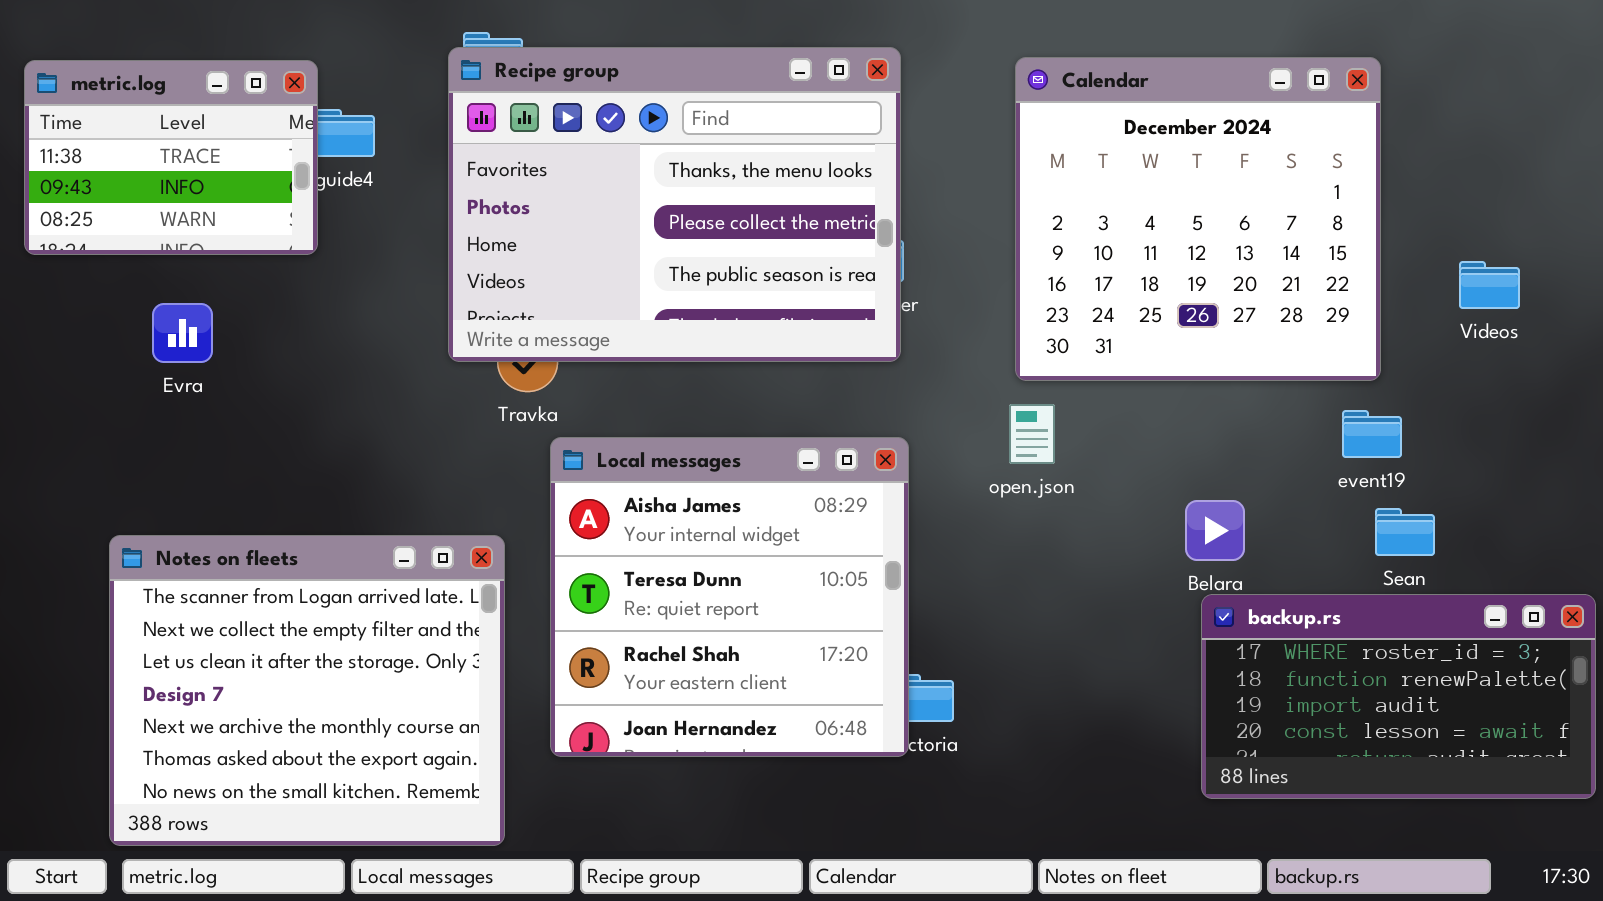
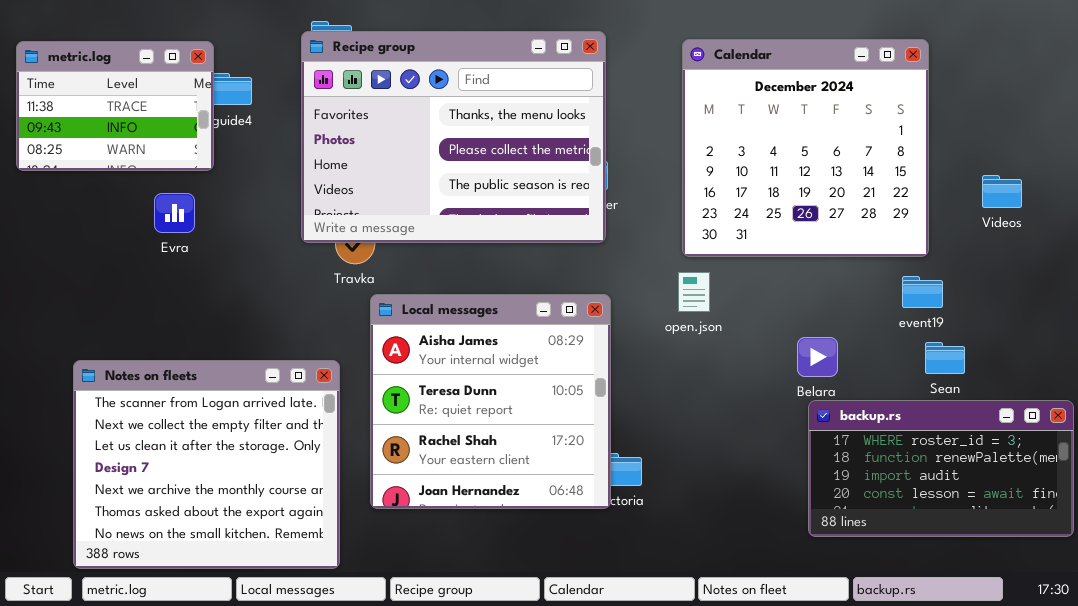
Evra: [152,303,213,363] -> [154,193,195,233], moved

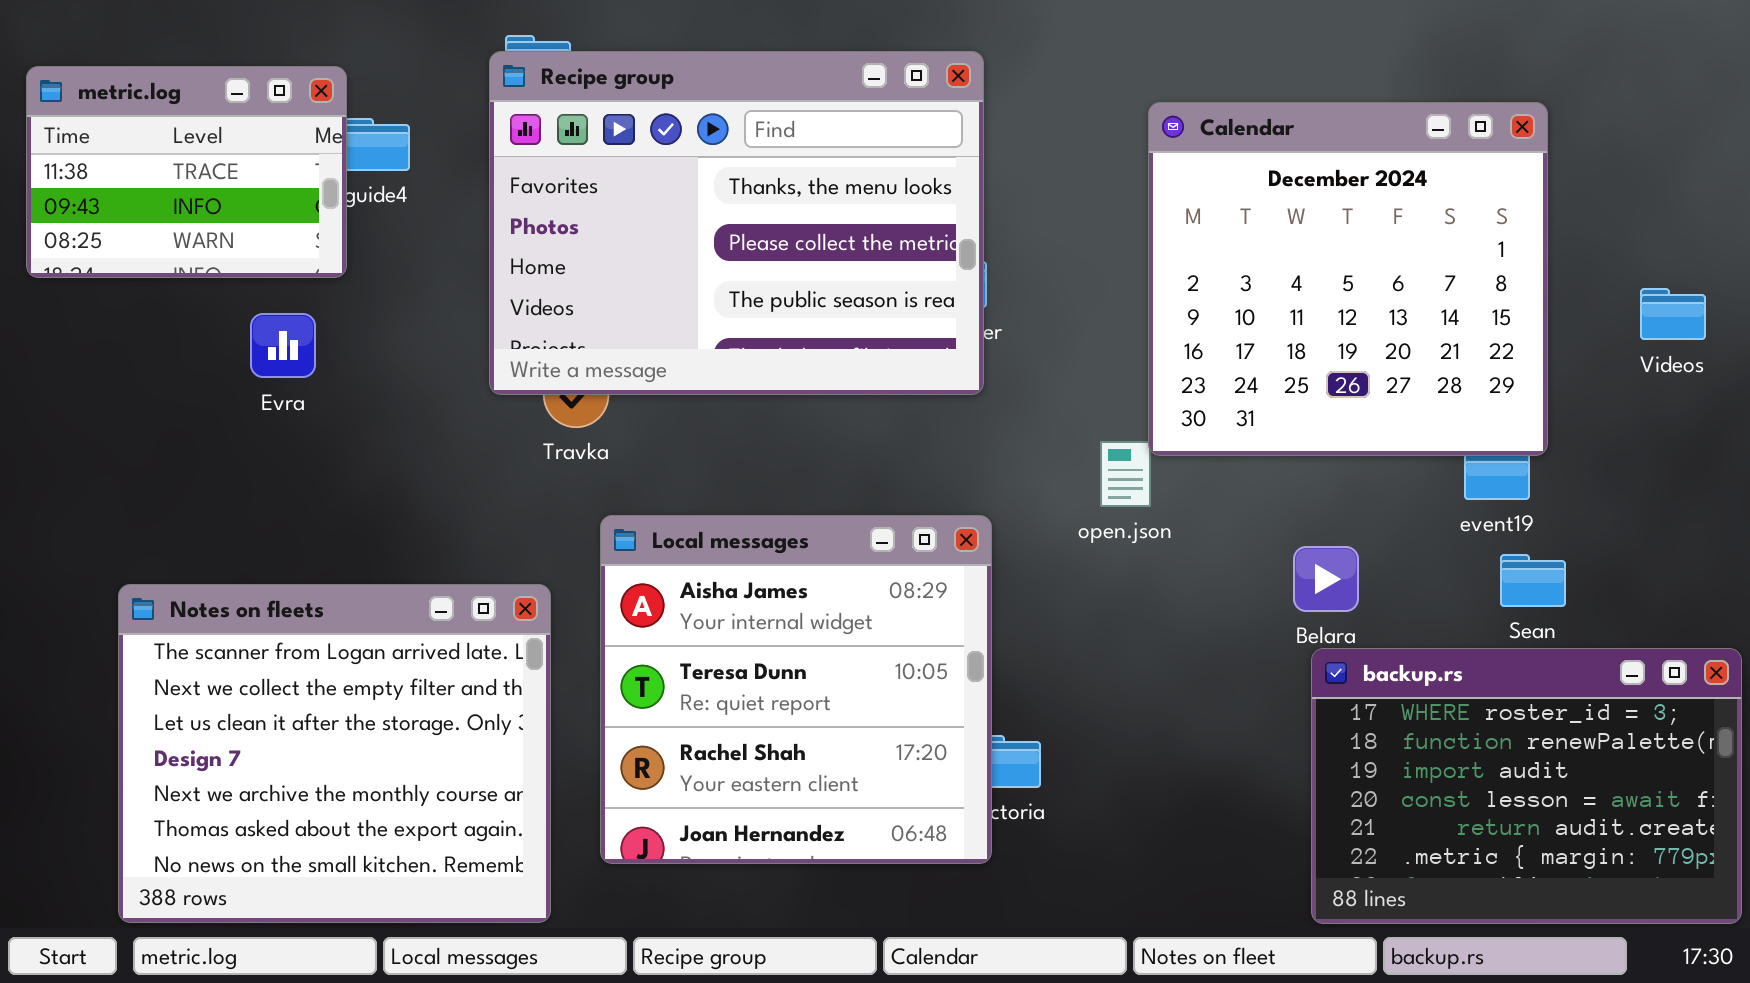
Calendar: [682,39,929,257] -> [1148,102,1548,456], moved
Videos: [982,175,1022,208] -> [1640,288,1706,340], moved
Local messages: [370,294,611,509] -> [600,515,992,864], moved
backup.rs: [808,400,1074,537] -> [1311,648,1742,924], resized

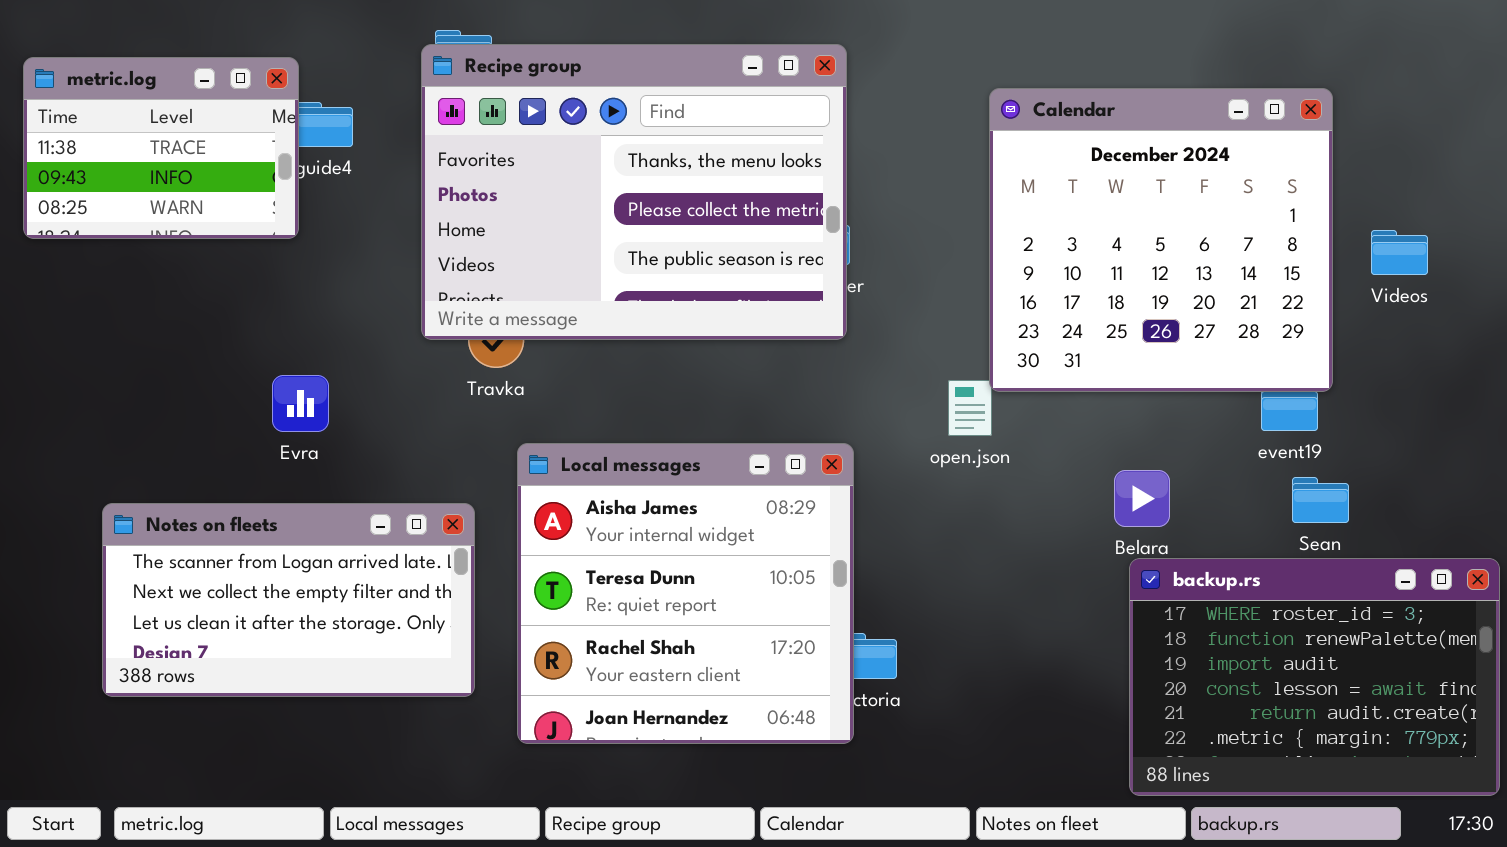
Videos: [1640,288,1706,340] -> [1371,230,1428,275], moved
Evra: [250,313,316,378] -> [272,375,329,432], moved
Notes on fleets: [118,584,551,923] -> [102,503,475,697], resized

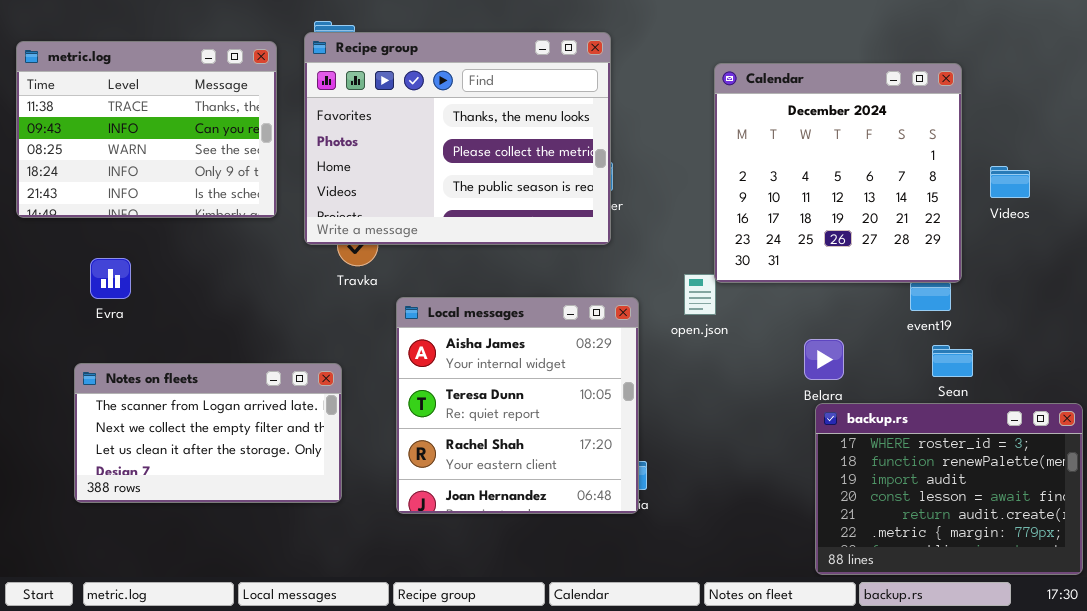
metric.log: [23,57,299,239] -> [16,41,277,218], resized
Evra: [272,375,329,432] -> [90,258,131,299], moved
Local messages: [517,443,854,744] -> [396,297,639,514], moved

